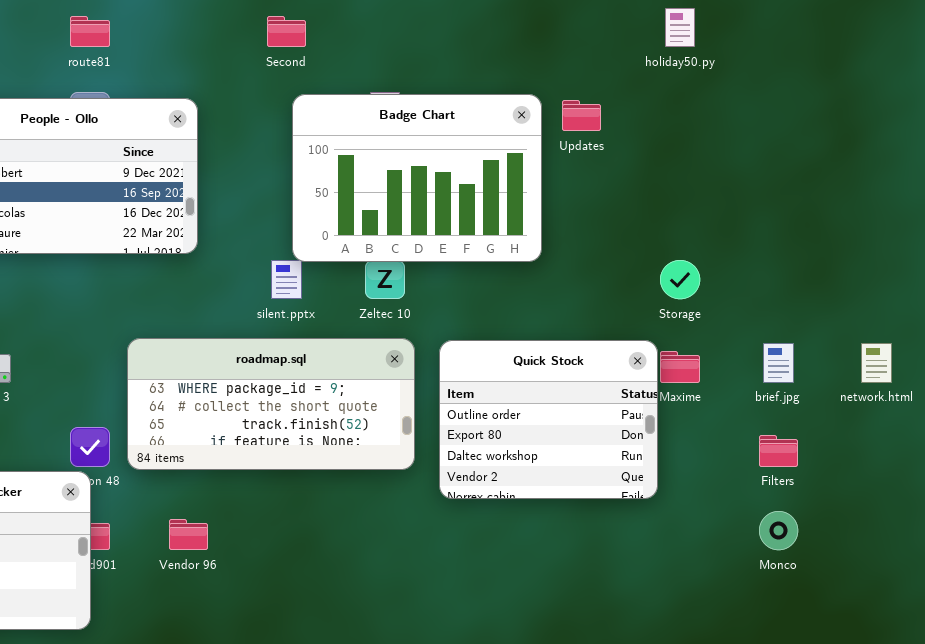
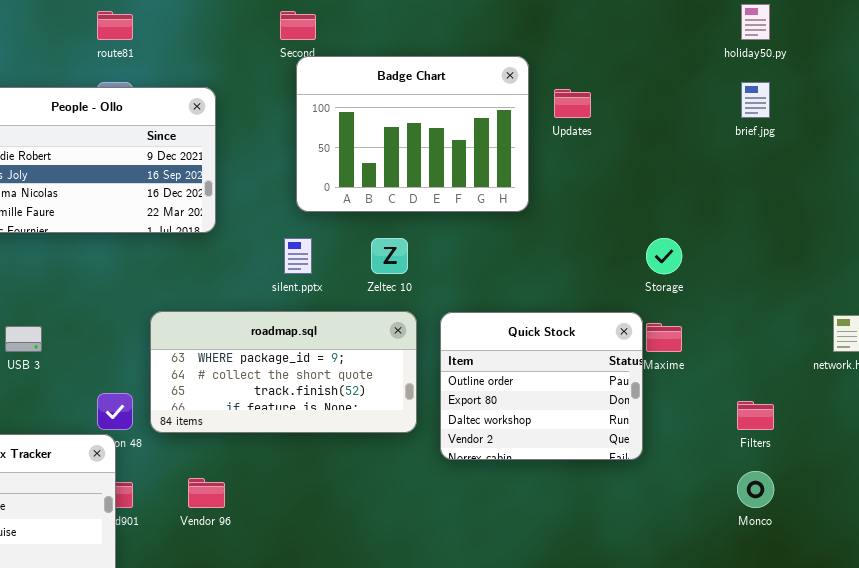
holiday50.py: [665,8,695,47] -> [741,4,770,40], moved
Badge Chart: [292,94,542,262] -> [296,56,529,212], moved
brief.jpg: [763,343,794,383] -> [741,82,770,118], moved

